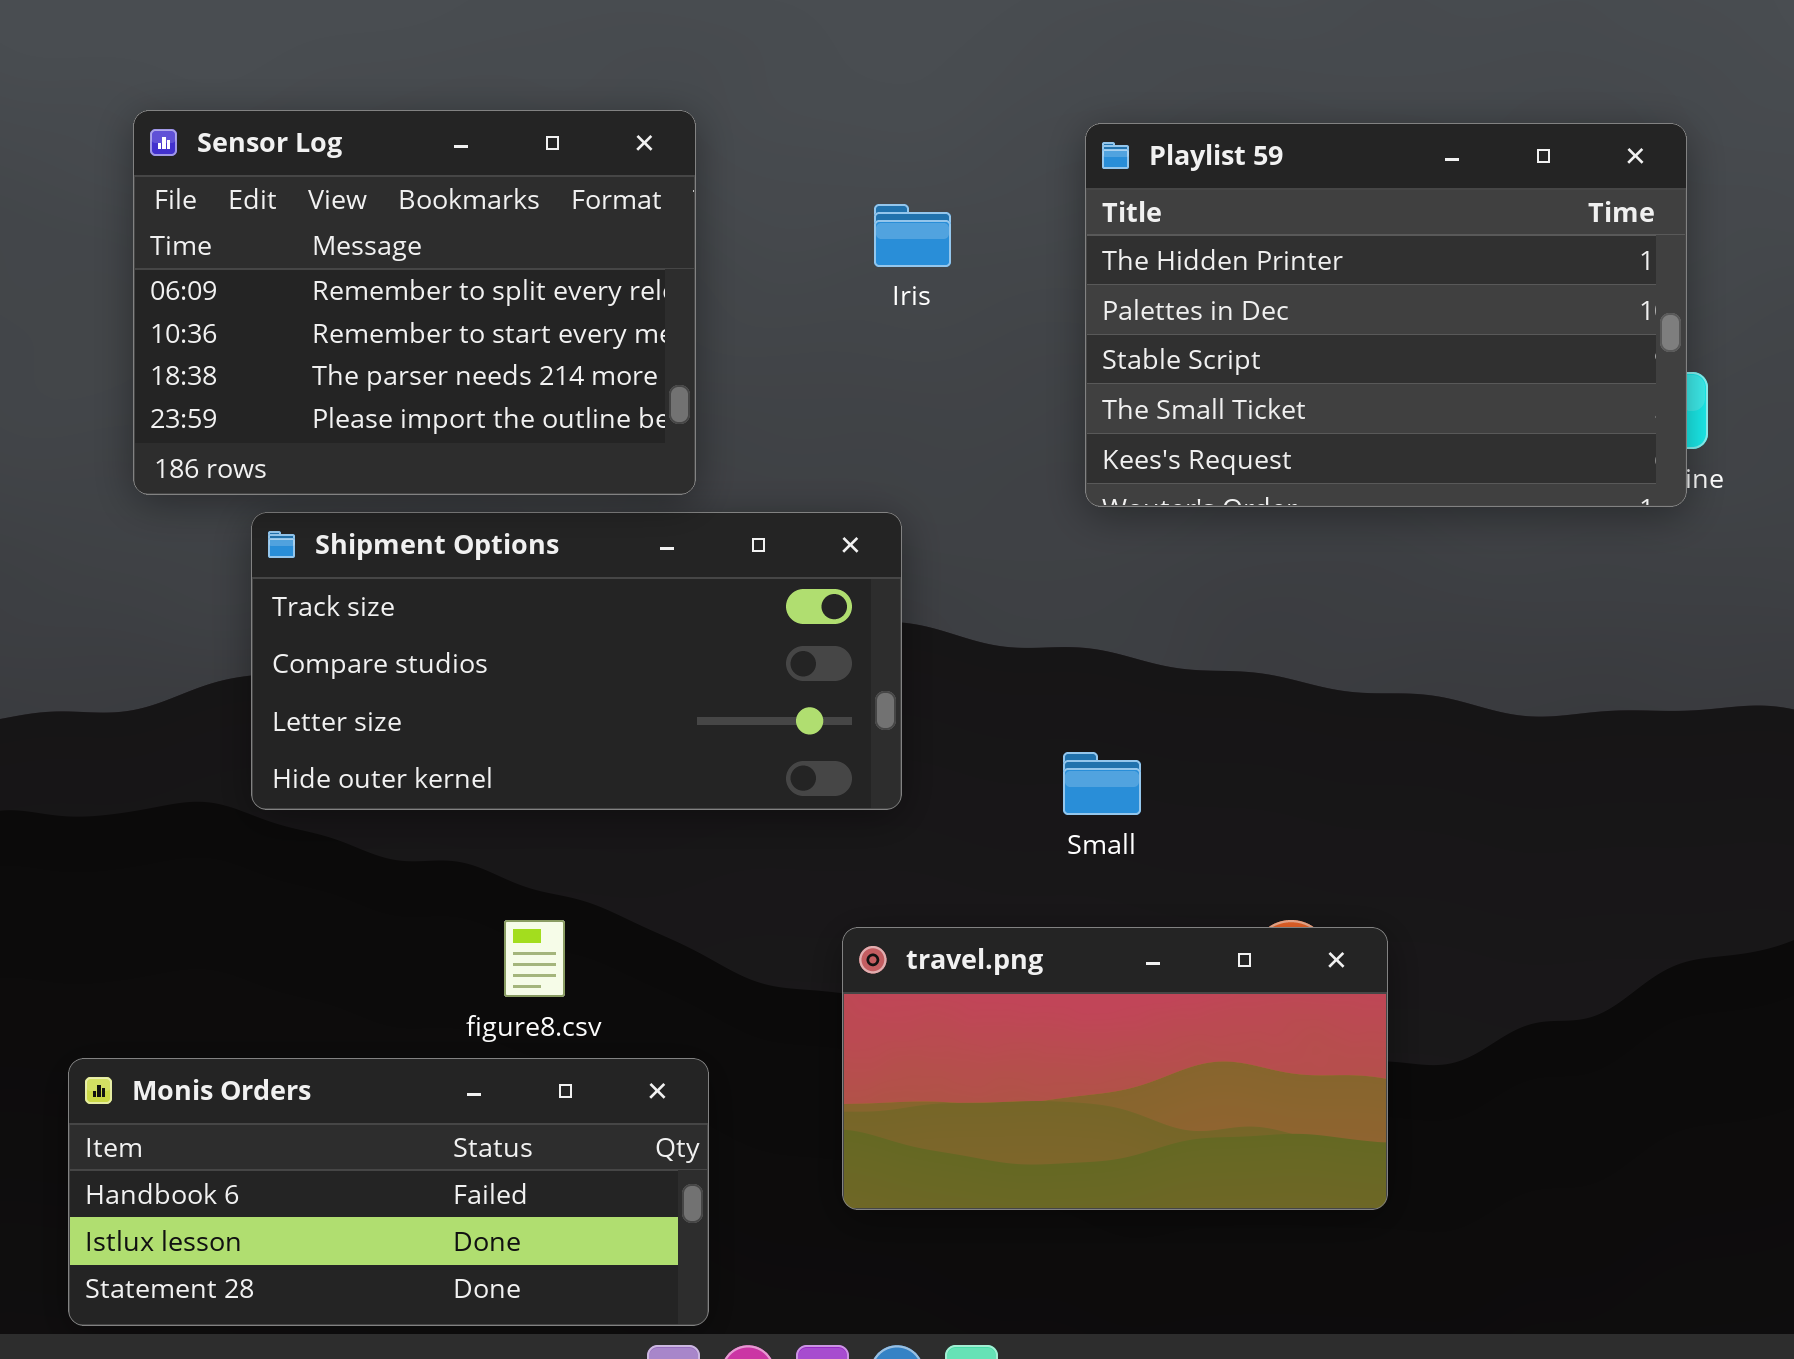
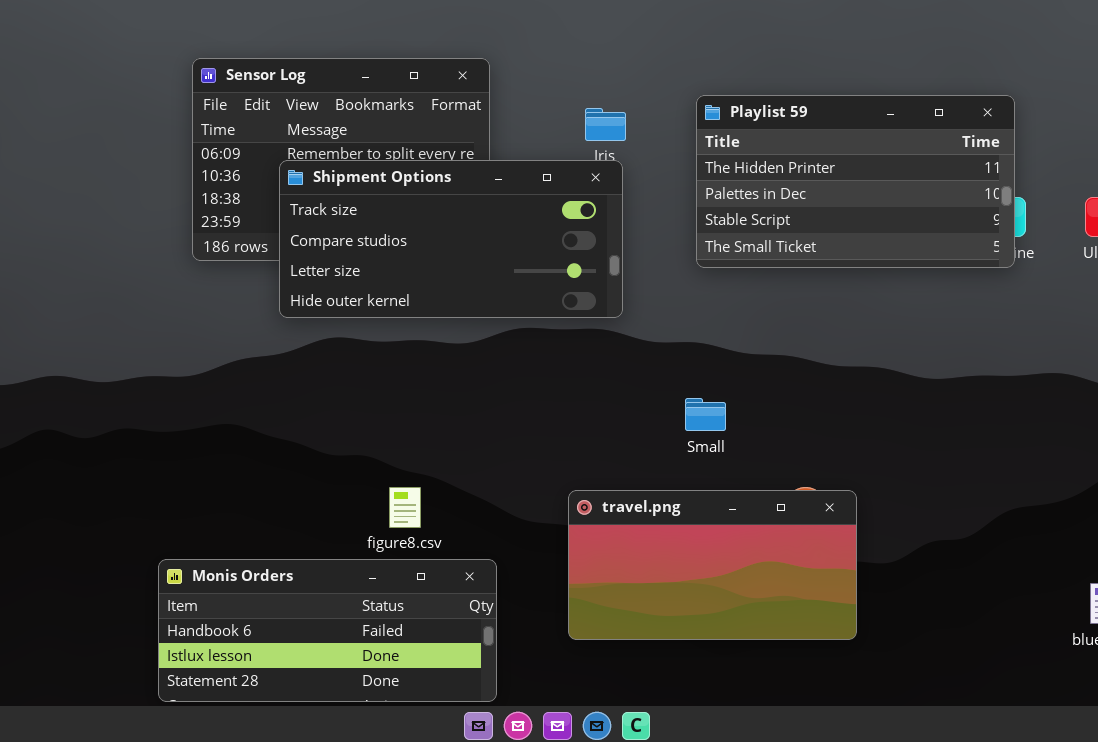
Playlist 59: [1085,123,1687,507] -> [696,95,1015,268], resized
Shipment Options: [251,512,902,810] -> [279,160,623,318], moved

